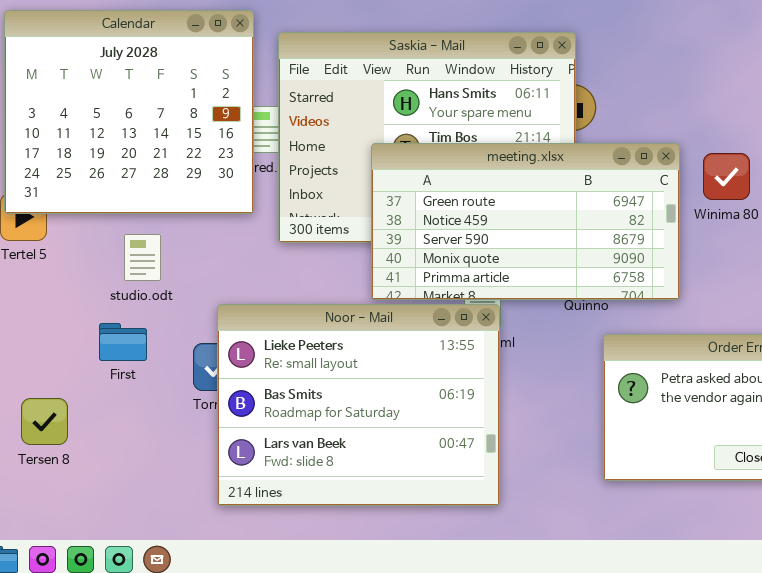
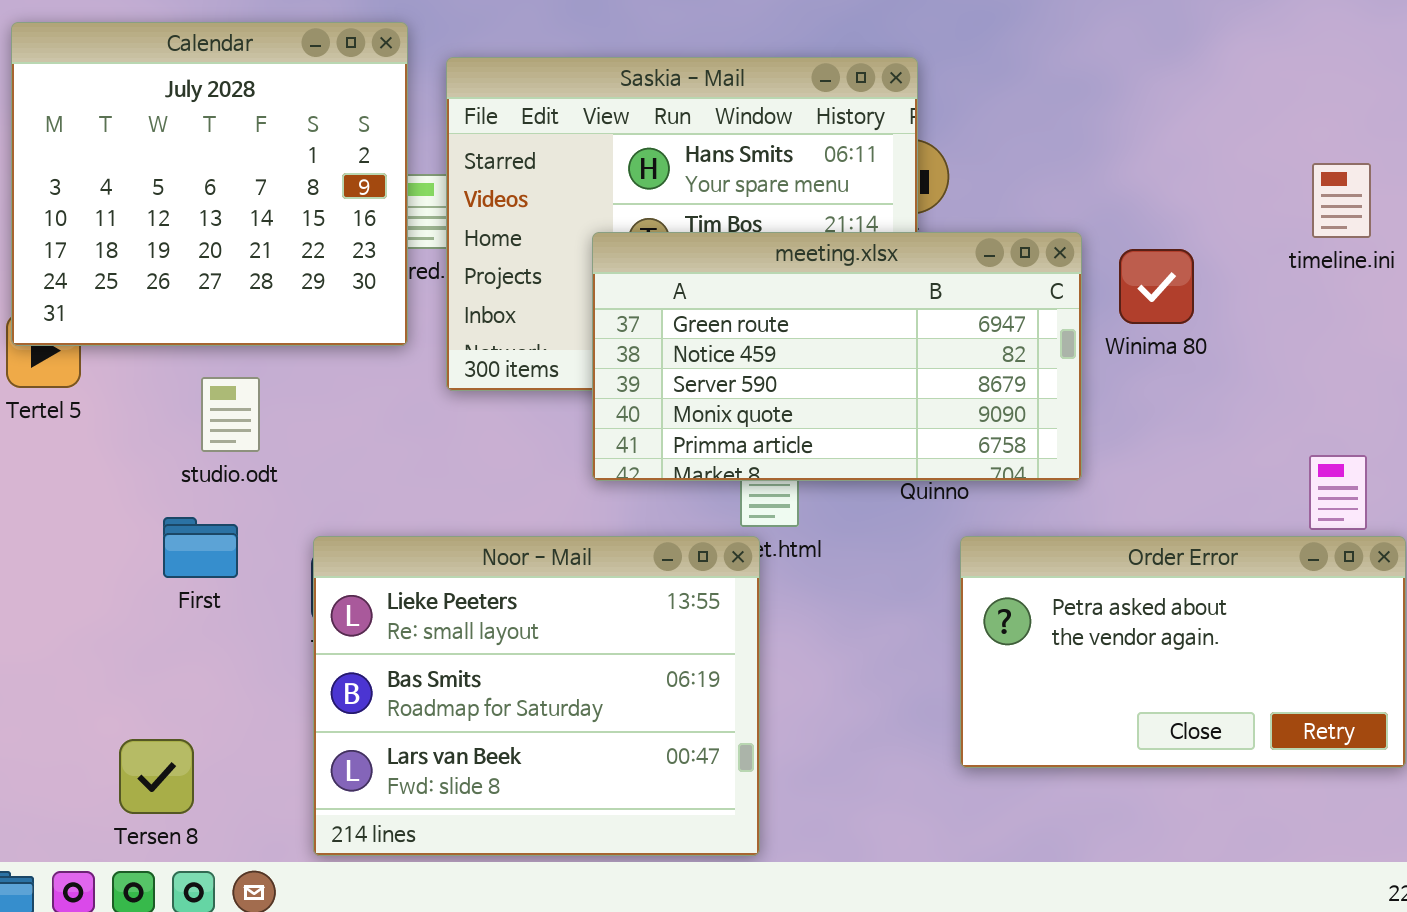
Noor - Mail: [217,304,500,506] -> [313,536,760,856], moved
Tersen 8: [21,398,68,445] -> [119,739,194,814], moved

